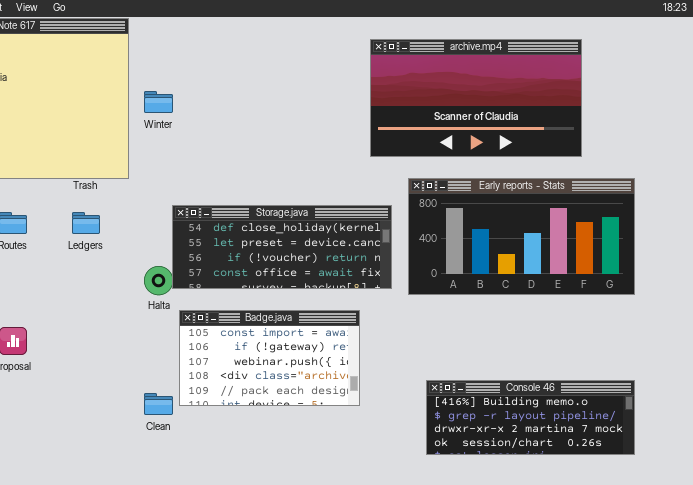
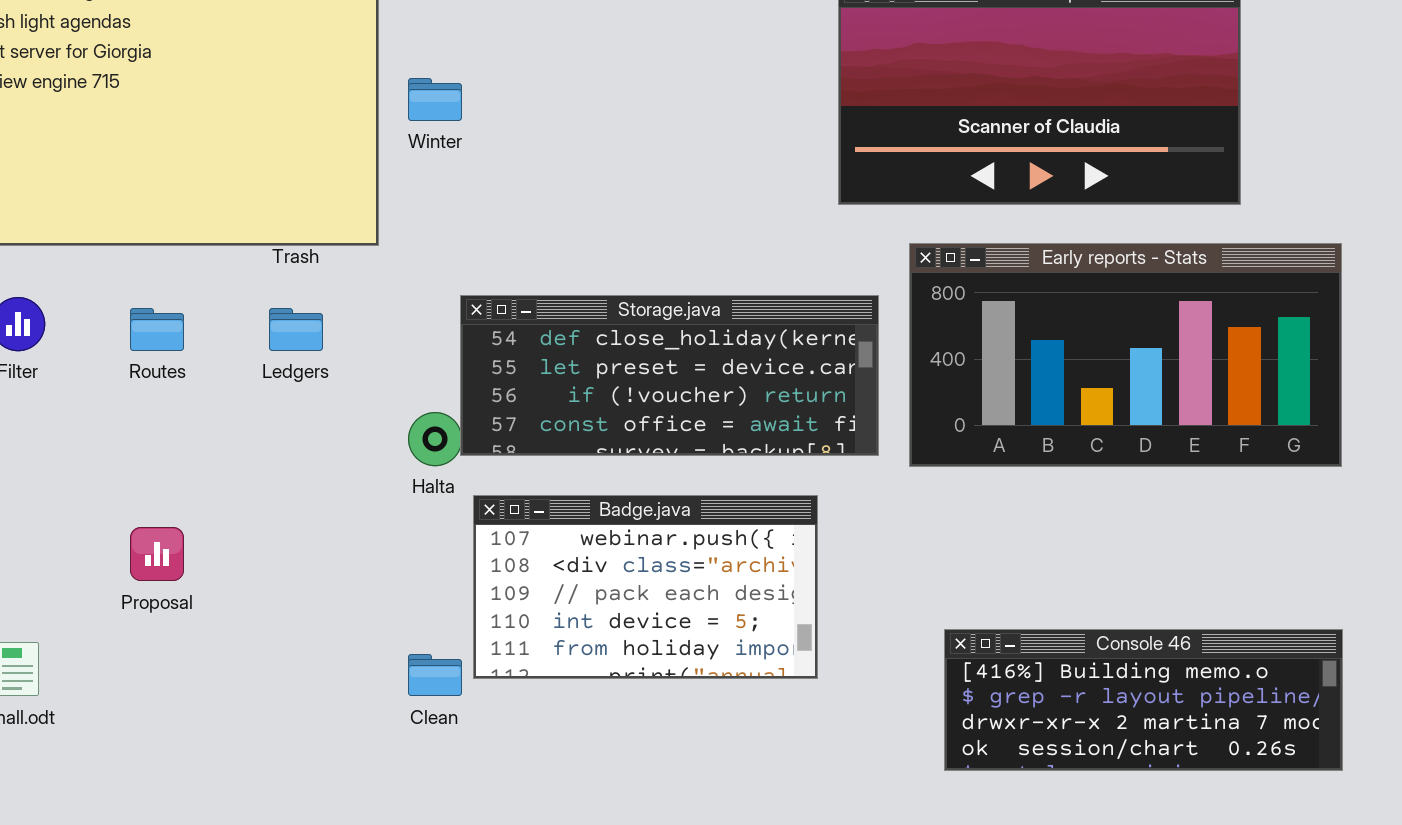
Badge.java: [179,310,360,406] -> [473,495,818,679], scrolled down 2 rows

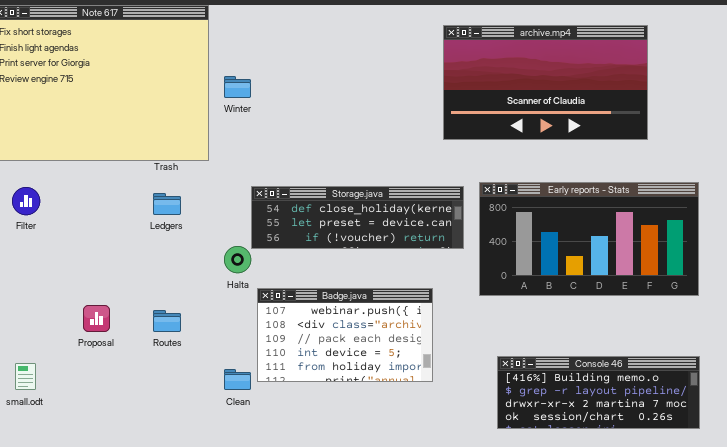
Early reports - Stats: [909,243,1342,467] -> [479,182,699,296], moved
Storage.java: [460,295,879,456] -> [251,186,464,249], resized
Routes: [130,308,184,351] -> [153,310,181,332], moved

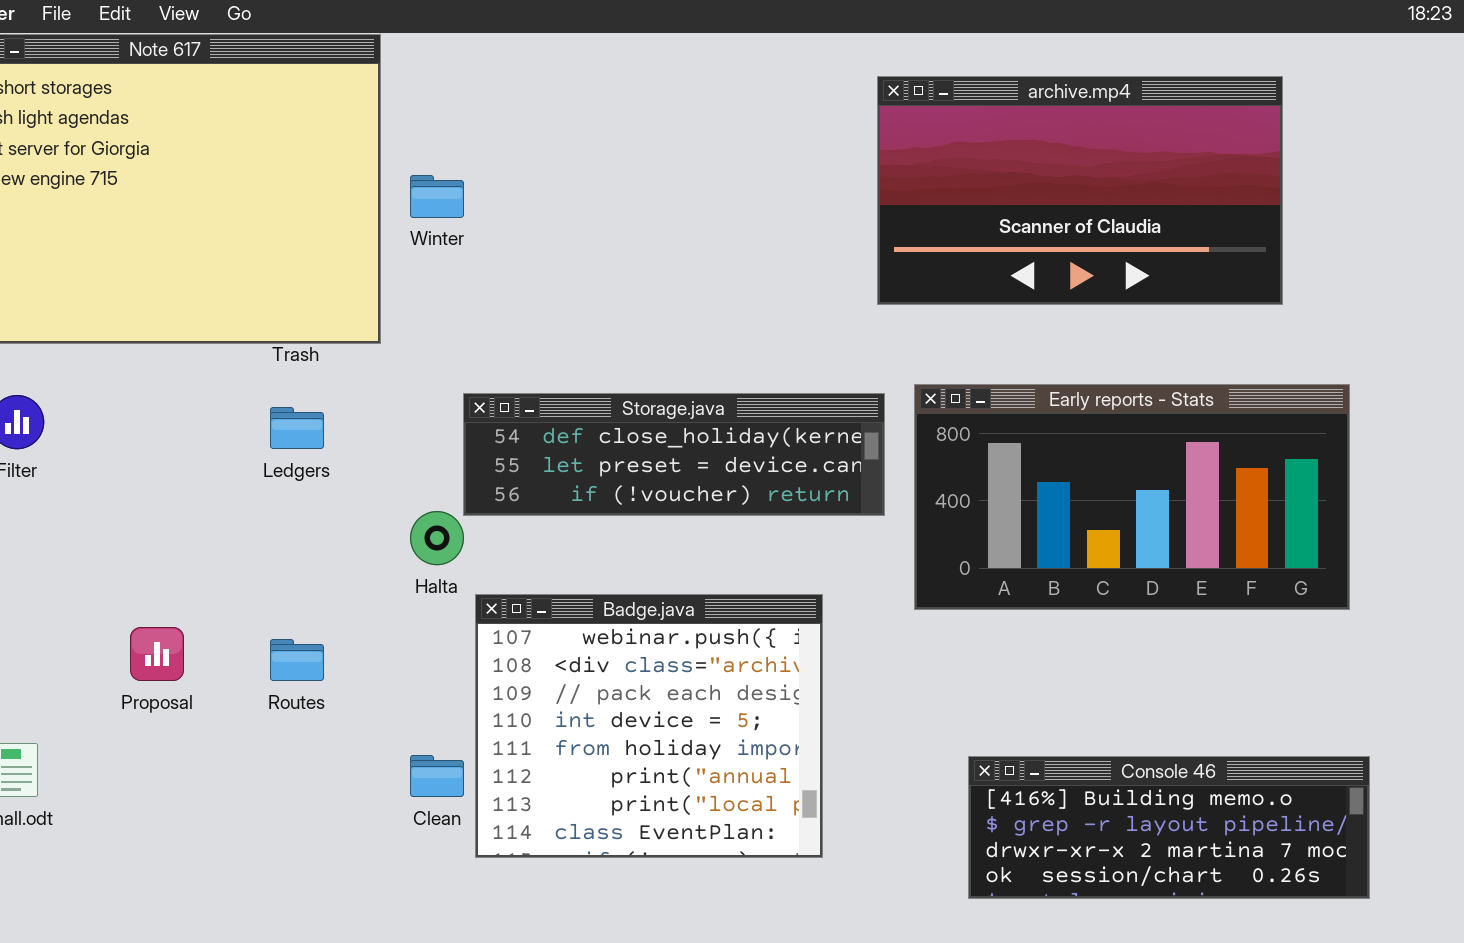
archive.mp4: [443,25,648,140] -> [877,76,1283,305], moved
Badge.java: [257,288,433,382] -> [475,594,823,858], resized
Console 46: [497,356,700,429] -> [968,756,1370,899], moved

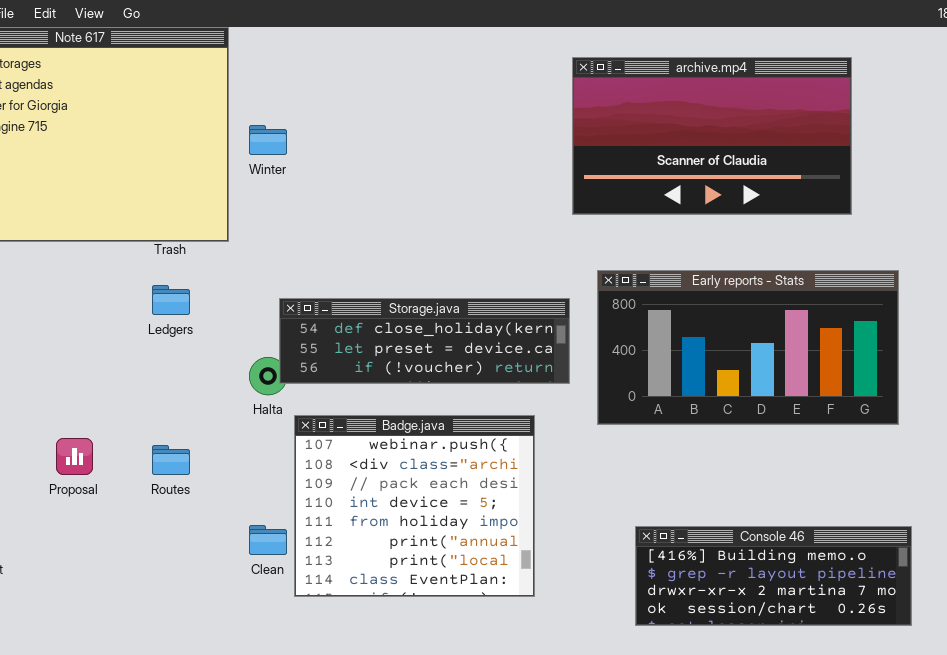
Storage.java: [463,393,885,516] -> [279,298,570,384], moved

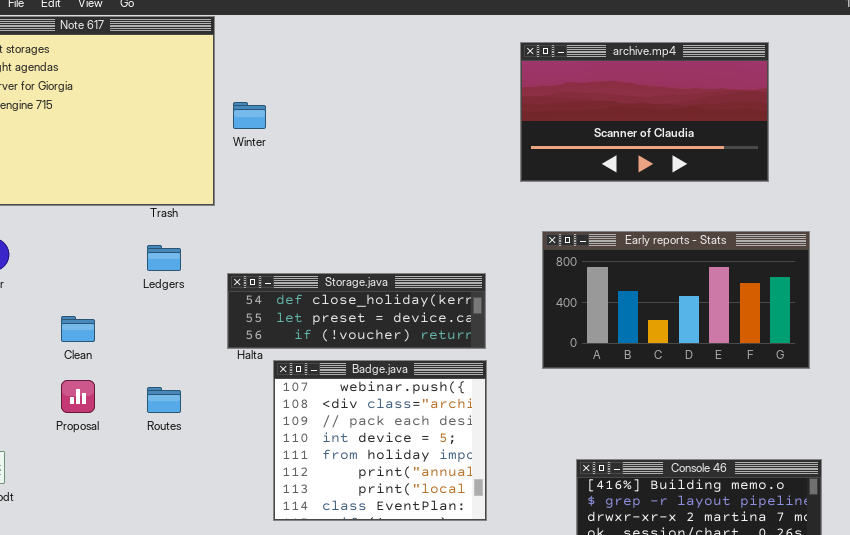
Storage.java: [279,298,570,384] -> [227,273,486,349], moved
Clean: [249,525,287,555] -> [61,316,95,342], moved

